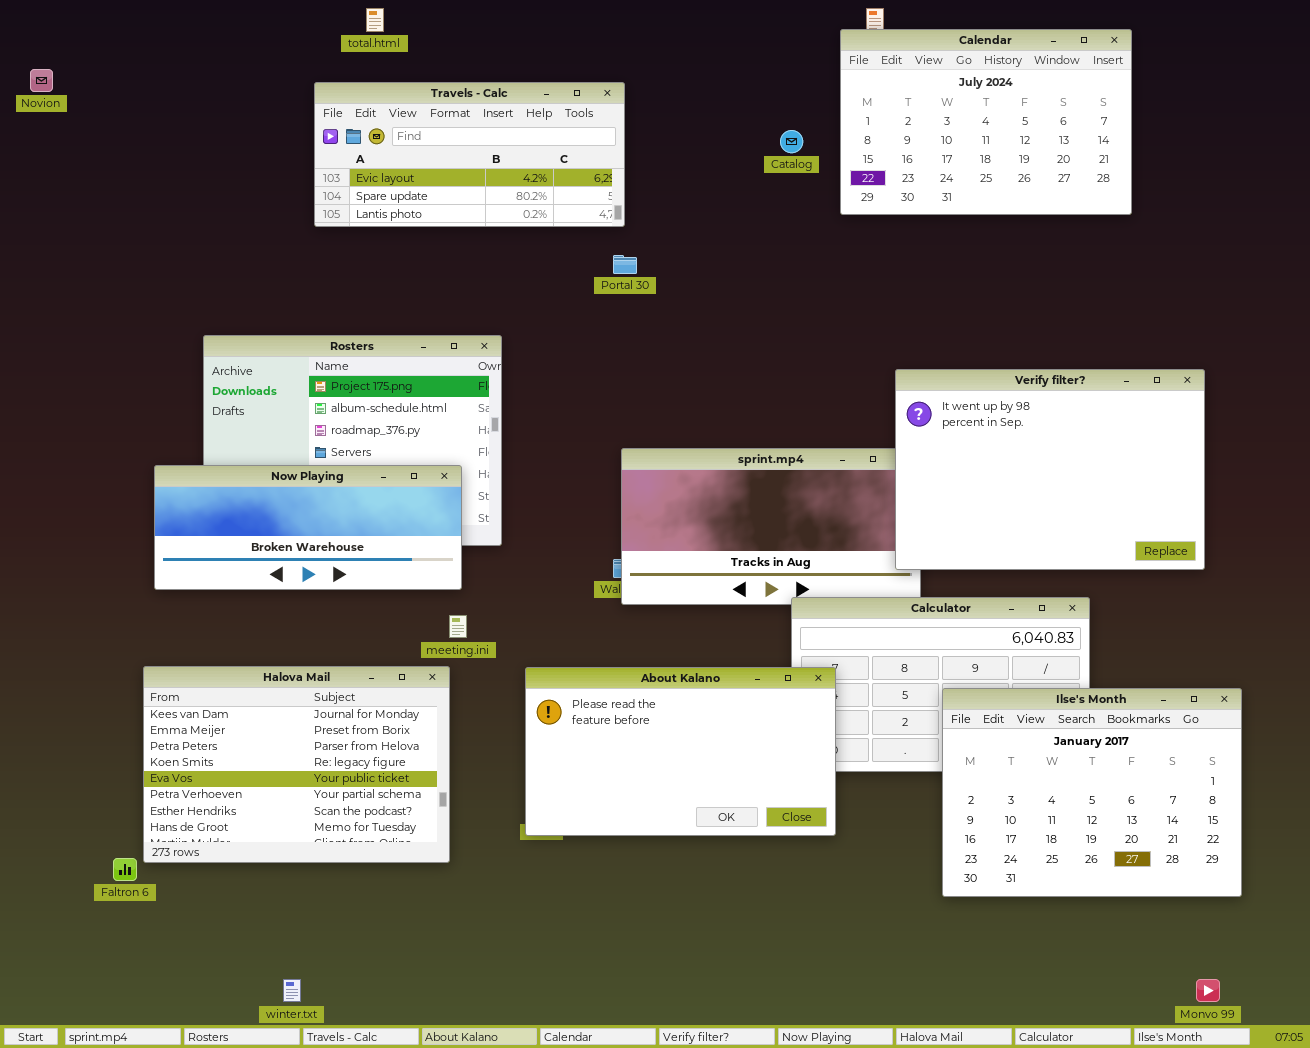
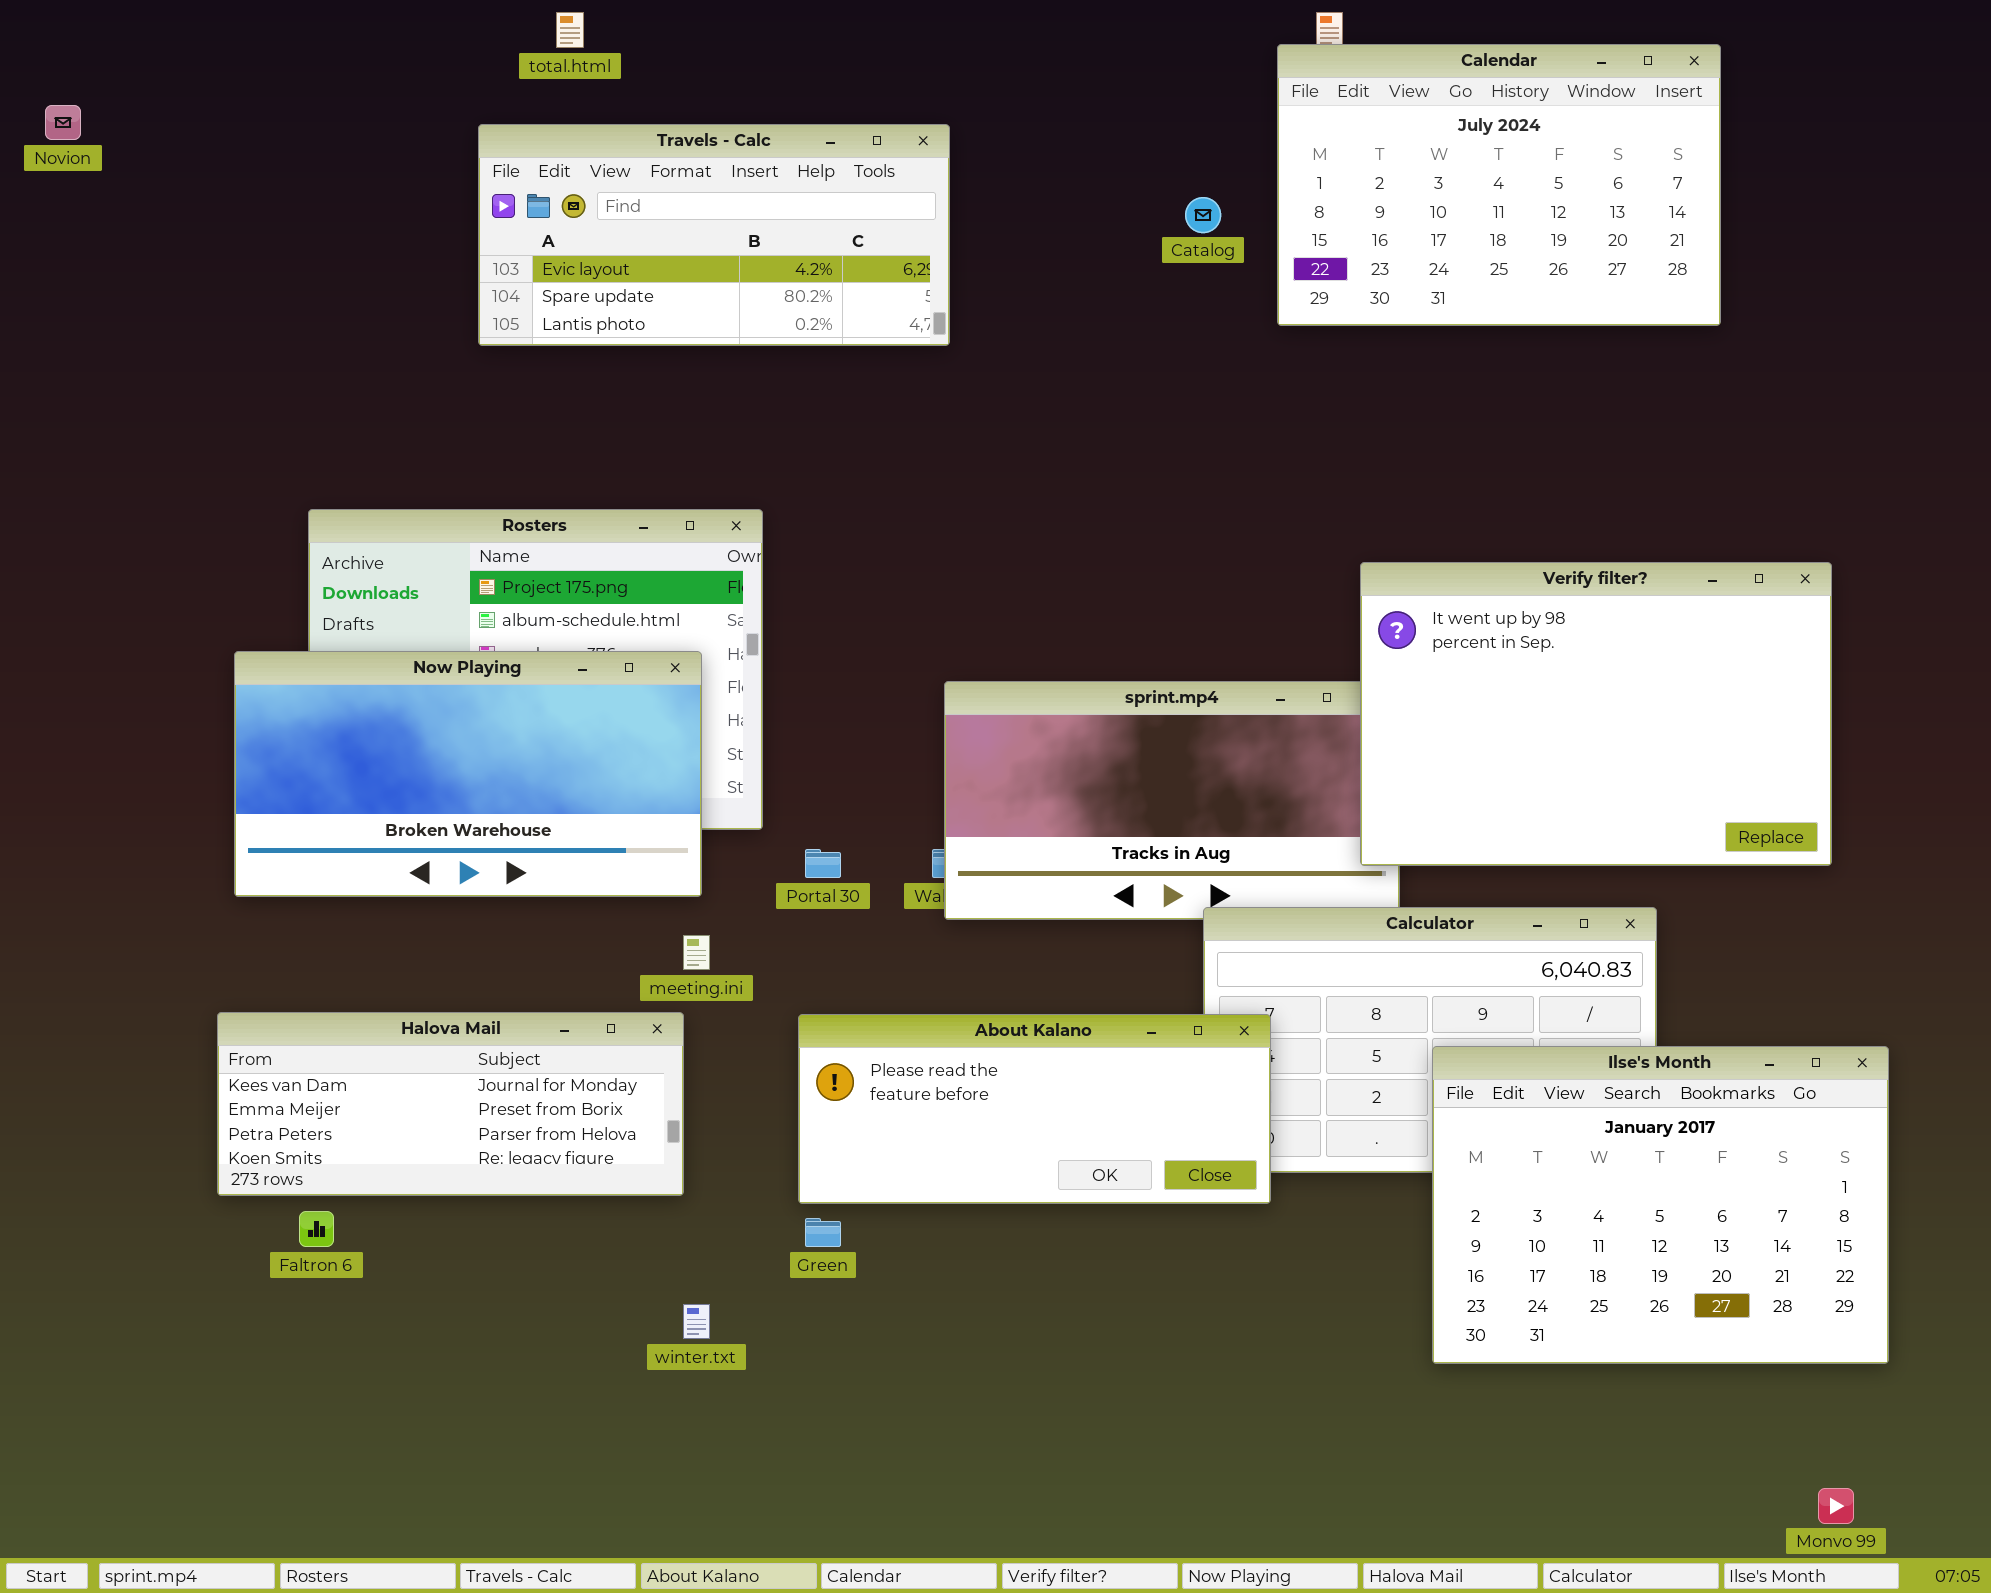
Portal 30: [613,255,637,274] -> [805,849,841,878], moved
Now Playing: [154,465,462,590] -> [234,651,702,897], resized
Halova Mail: [143,666,450,863] -> [217,1012,684,1196], resized
About Kalano: [525,667,836,836] -> [798,1014,1271,1204], resized
Faltron 6: [113,858,137,881] -> [299,1211,334,1247], moved
winter.txt: [283,979,301,1002] -> [683,1304,710,1339], moved

